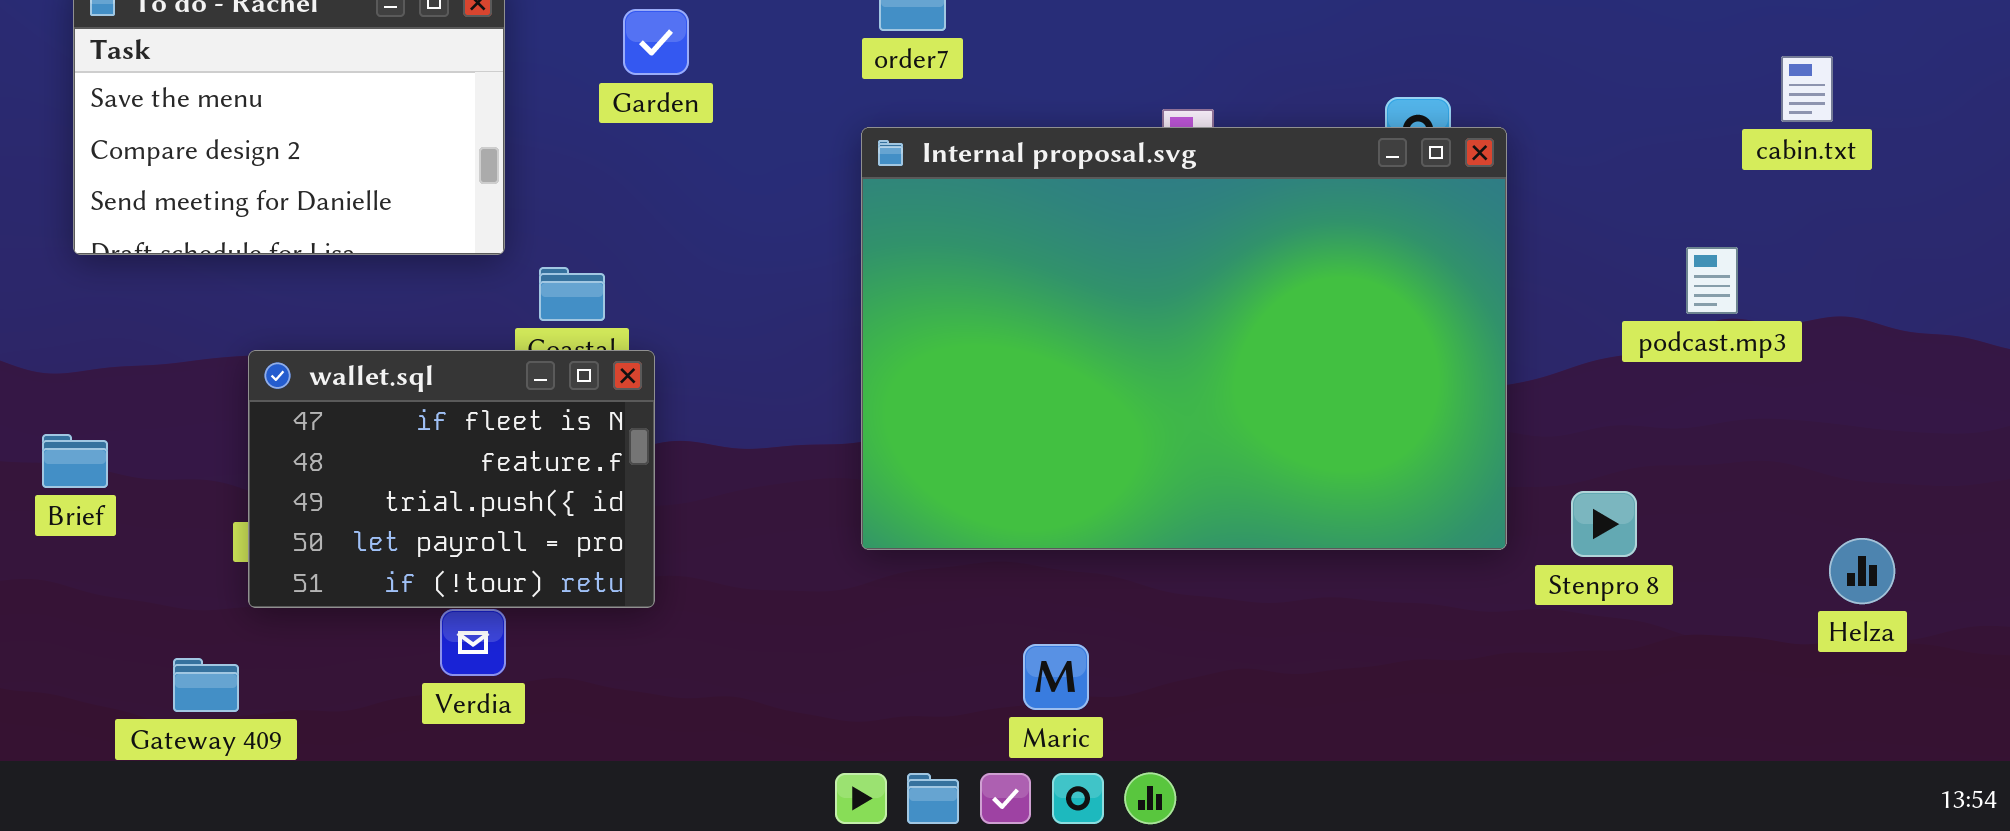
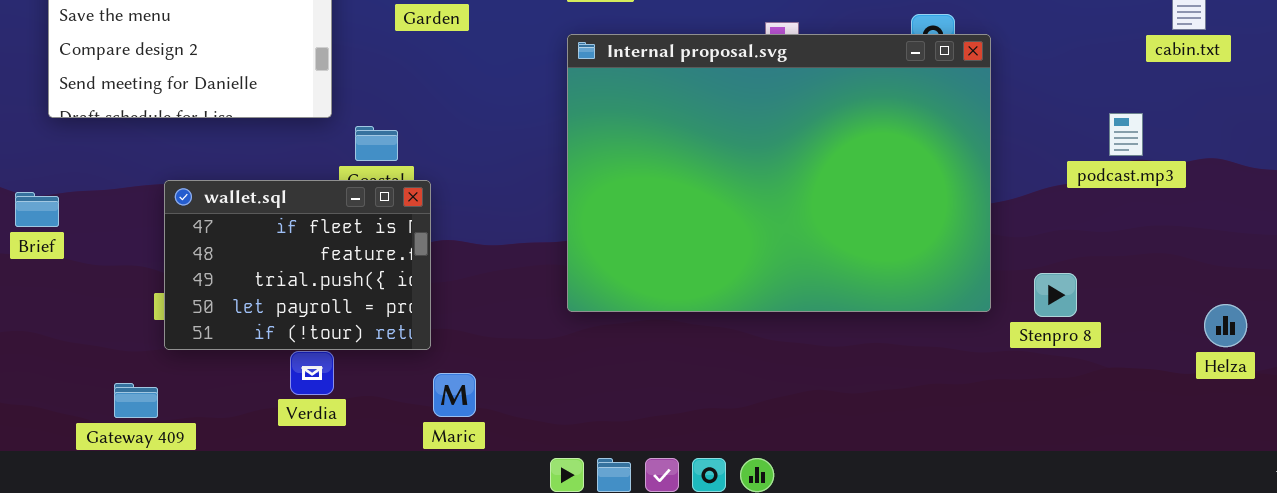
Brief: [42,434,108,488] -> [15,192,59,227], moved
Maric: [1023,644,1089,710] -> [433,373,476,417], moved

